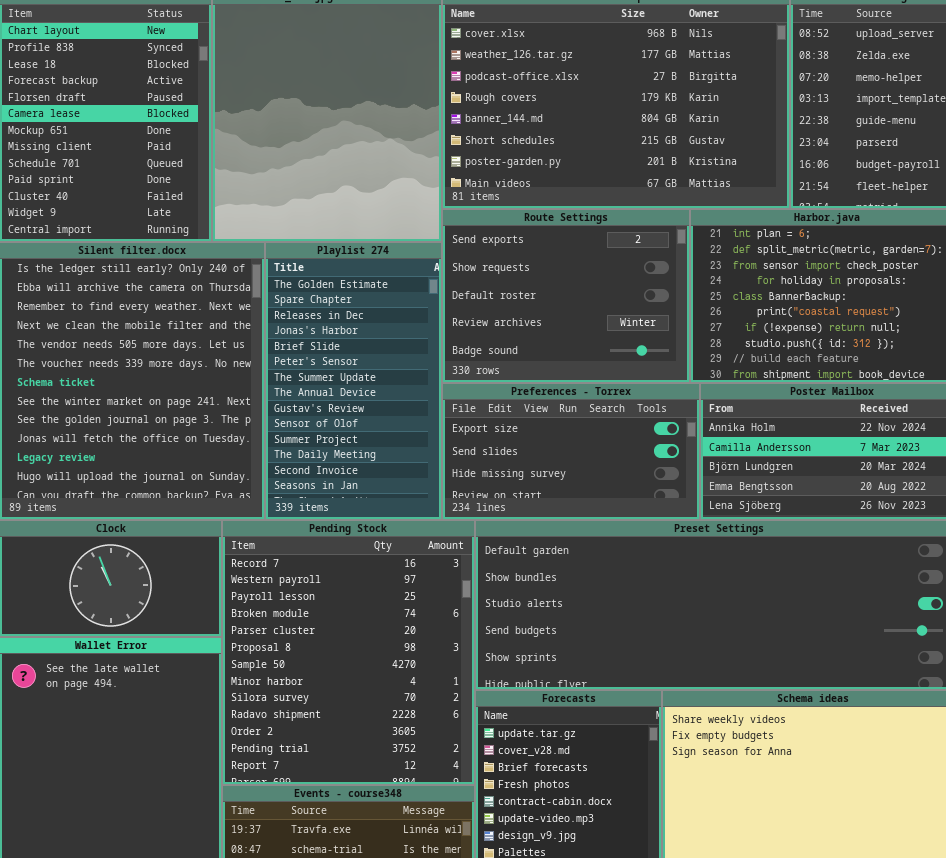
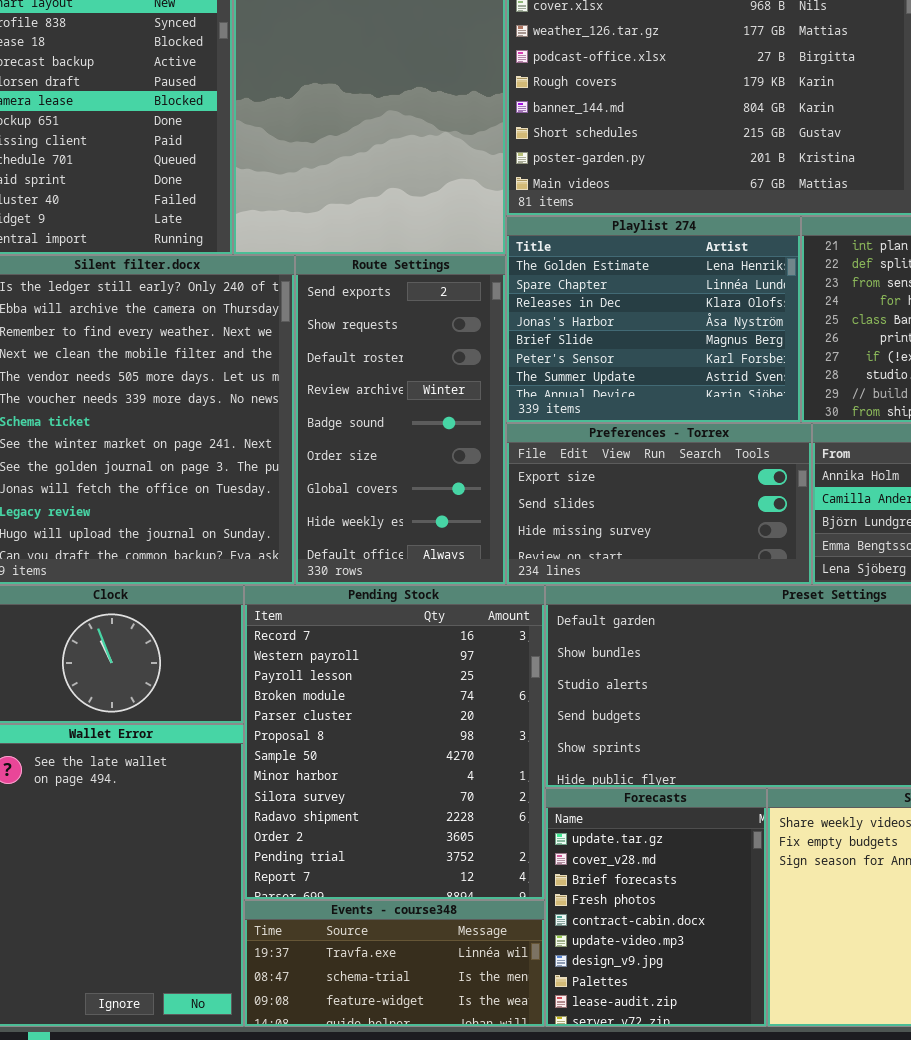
Route Settings: [442,209,690,383] -> [295,255,506,585], moved, resized
Playlist 274: [265,242,442,520] -> [506,216,801,423], moved, resized

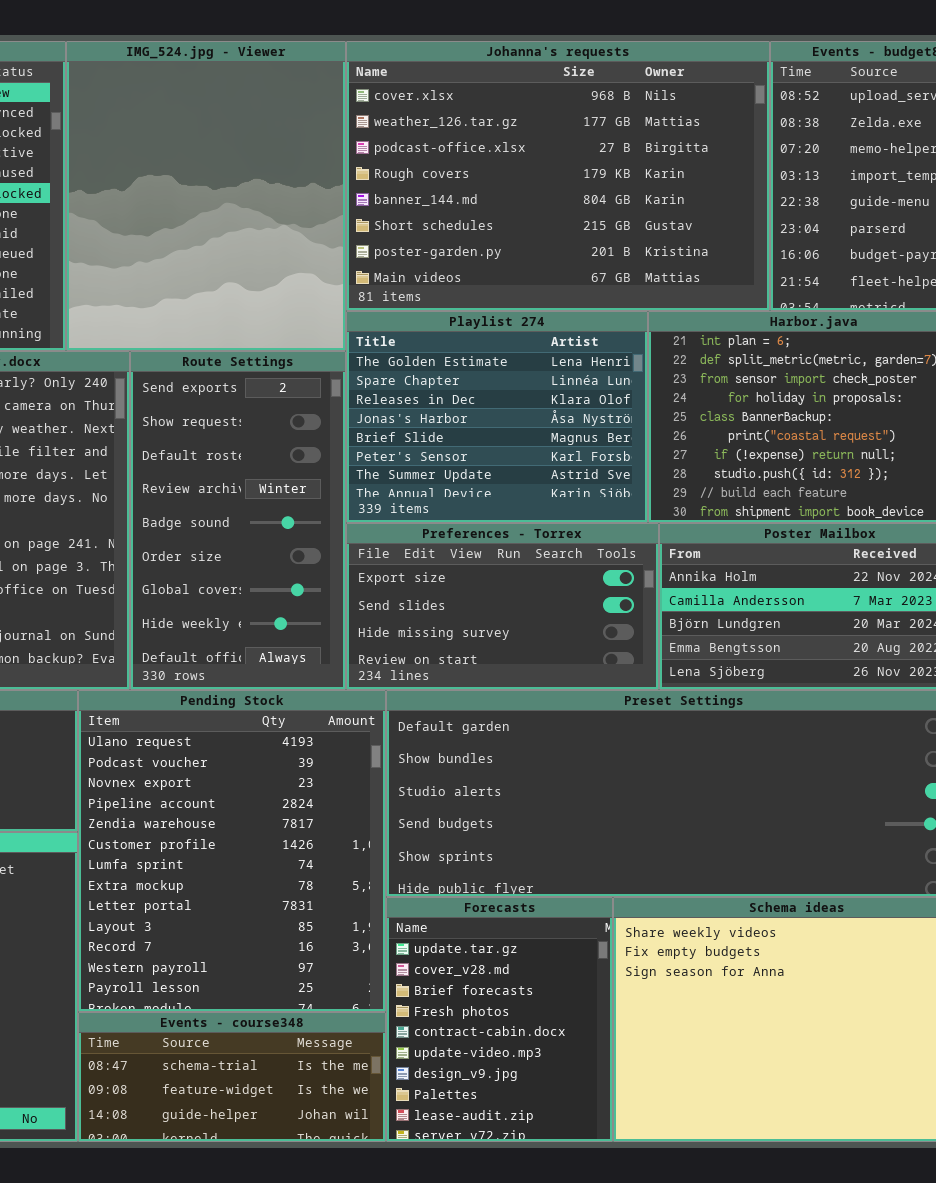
Pending Stock: [244,585,545,900] -> [78,690,386,1012], scrolled up 10 rows
Events - course348: [244,900,545,1027] -> [78,1012,386,1142], scrolled down 1 row

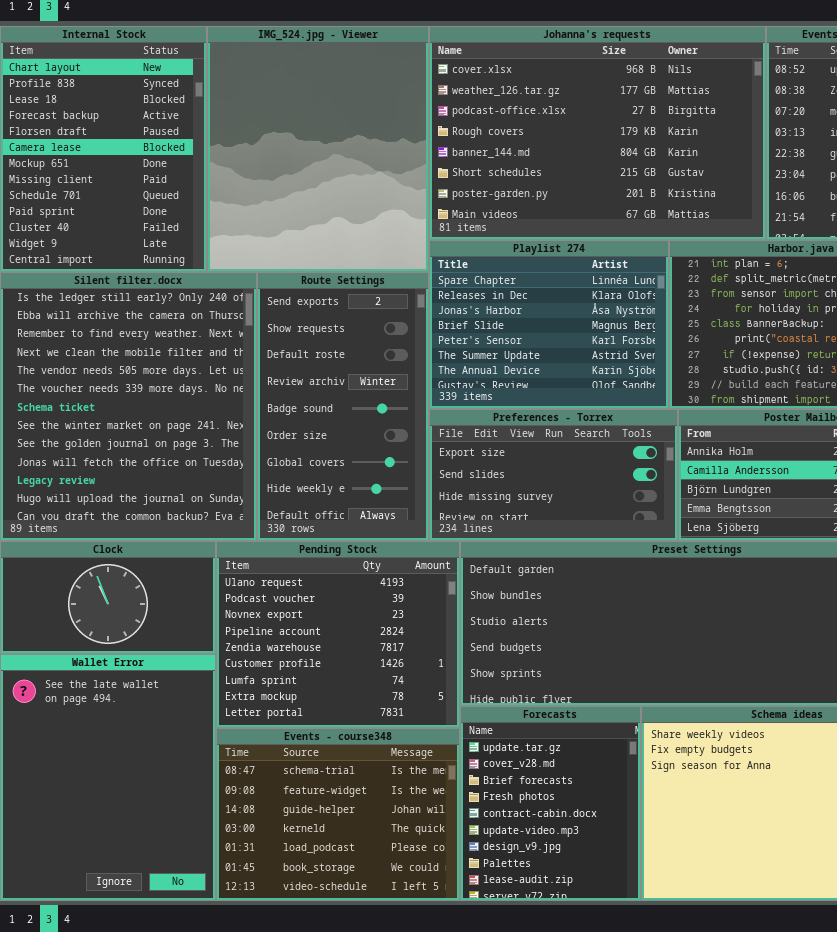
Playlist 274: [346,311,648,523] -> [429,240,669,409], scrolled down 1 row
Pending Stock: [78,690,386,1012] -> [216,541,460,728], resized
Events - course348: [78,1012,386,1142] -> [216,728,460,901], resized

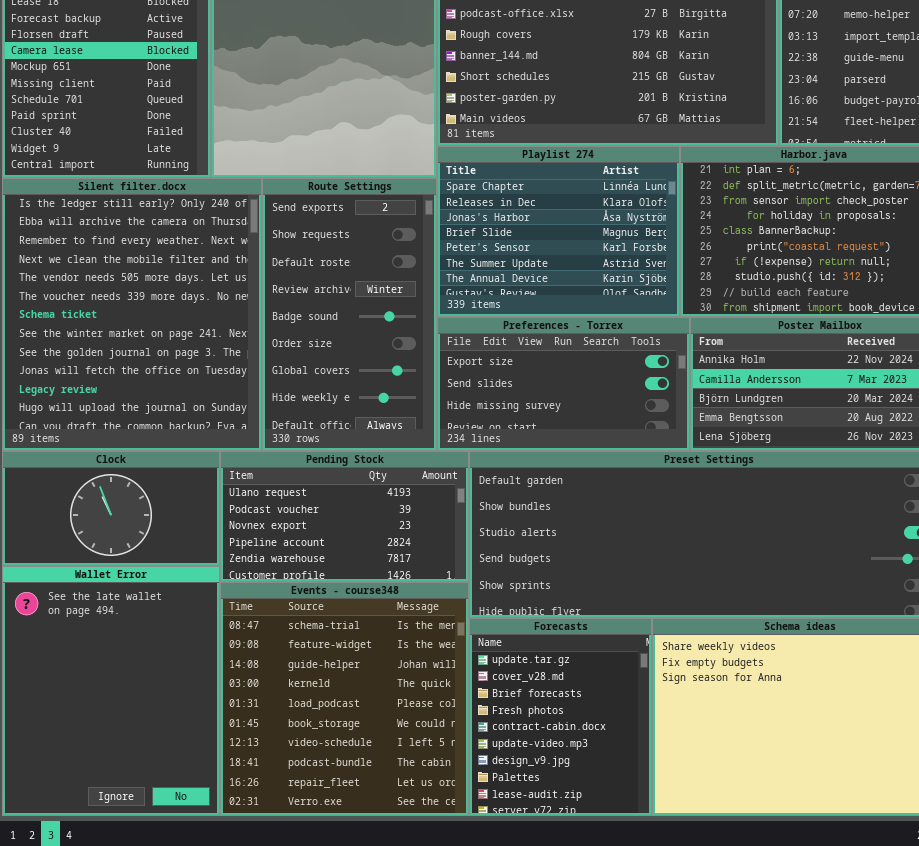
Pending Stock: [216,541,460,728] -> [220,451,469,582], resized
Events - course348: [216,728,460,901] -> [220,582,469,816], resized

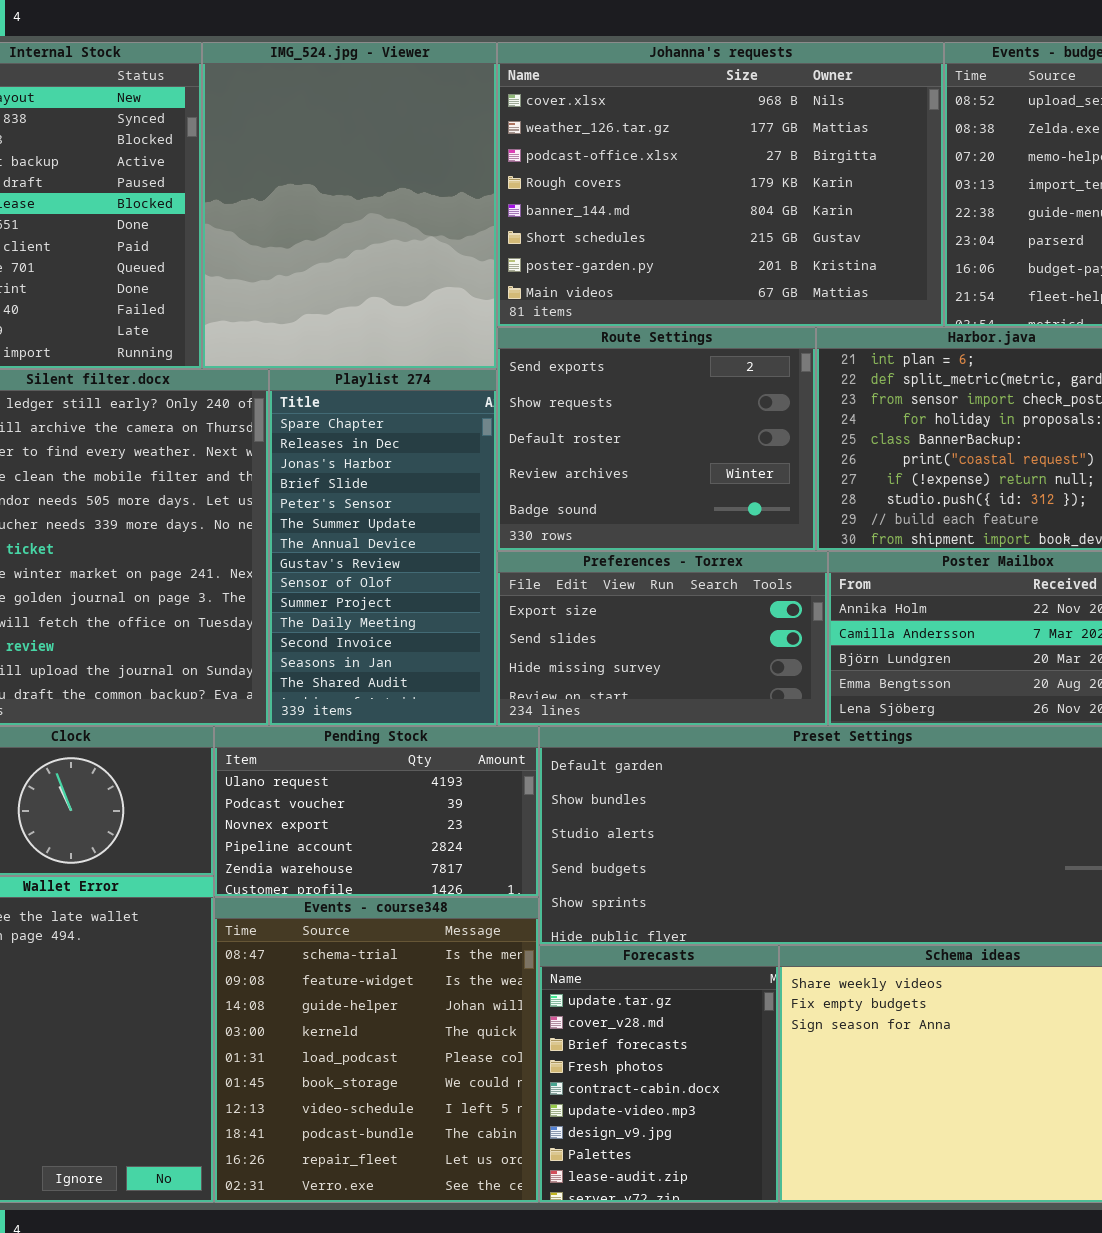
Playlist 274: [437,146,680,317] -> [269,369,497,726], moved, resized
Route Settings: [262,178,437,451] -> [497,327,816,551], moved, resized

